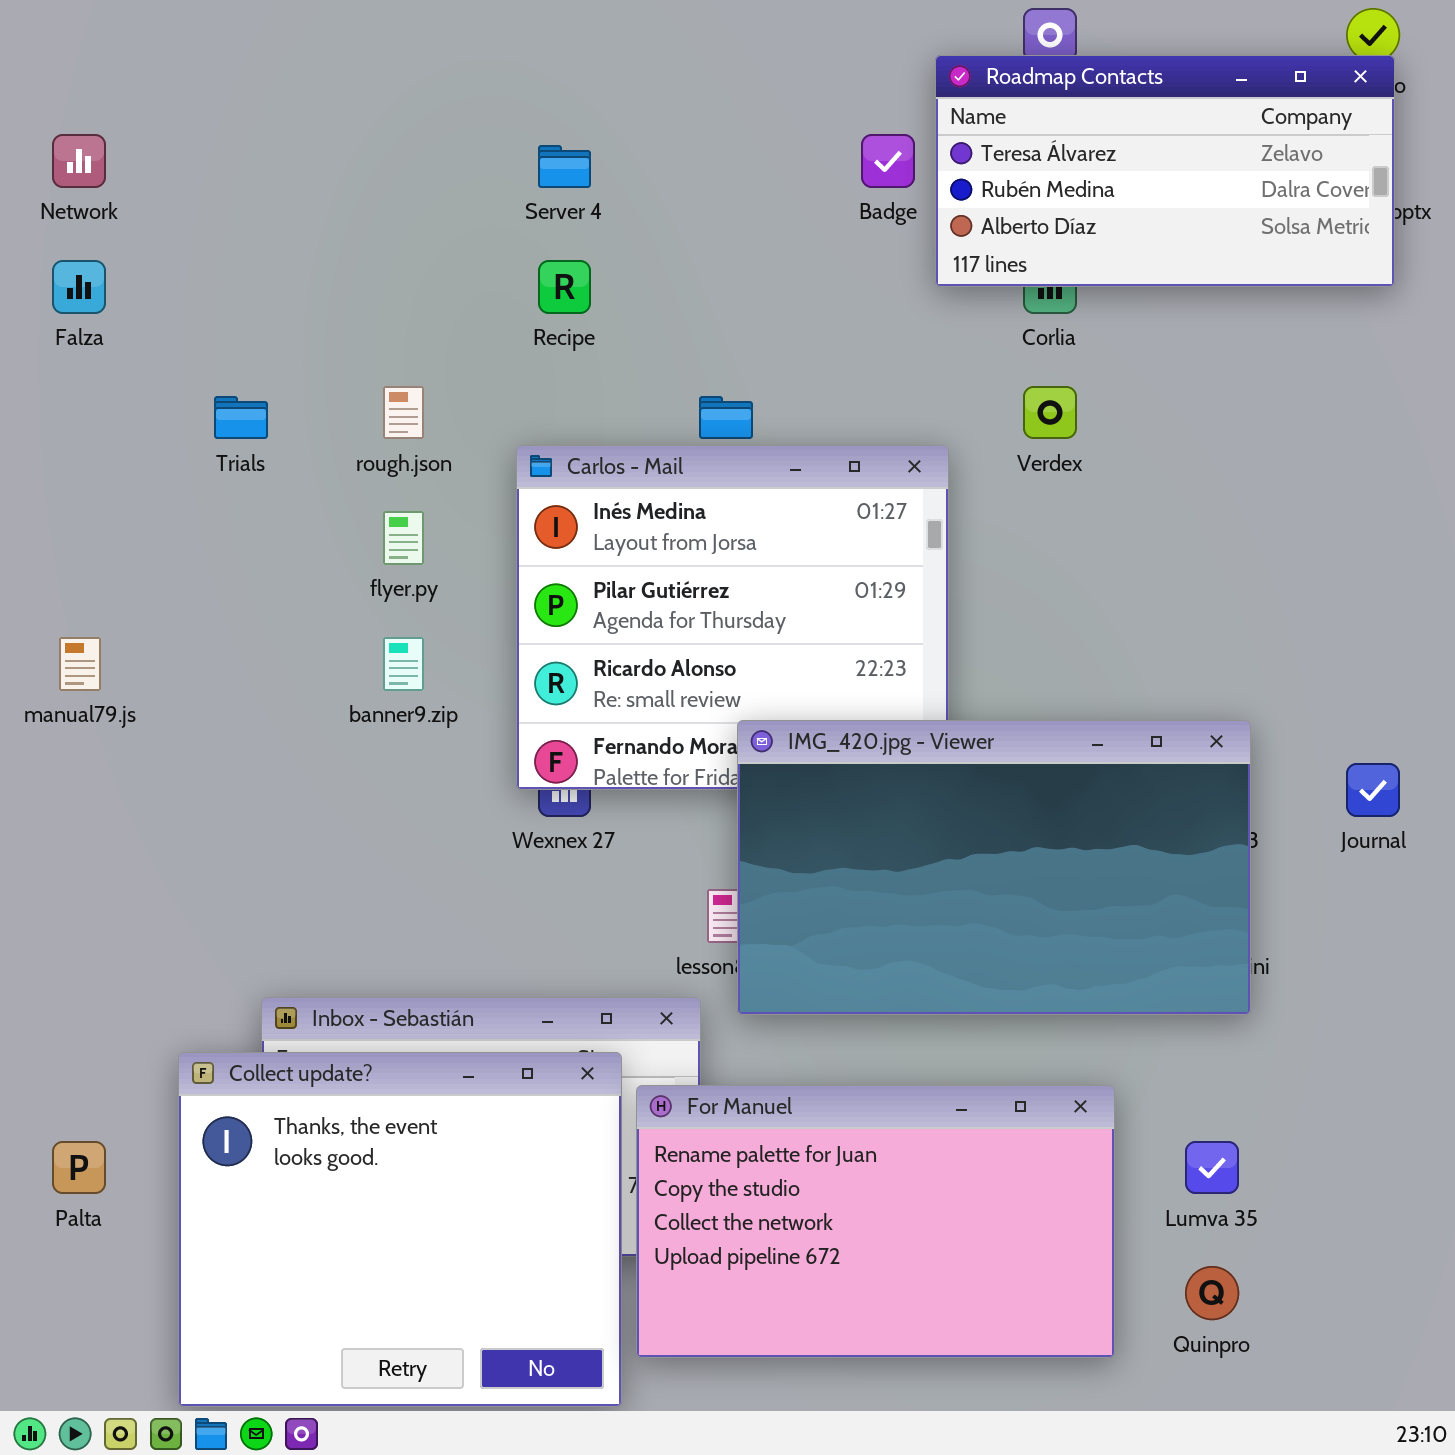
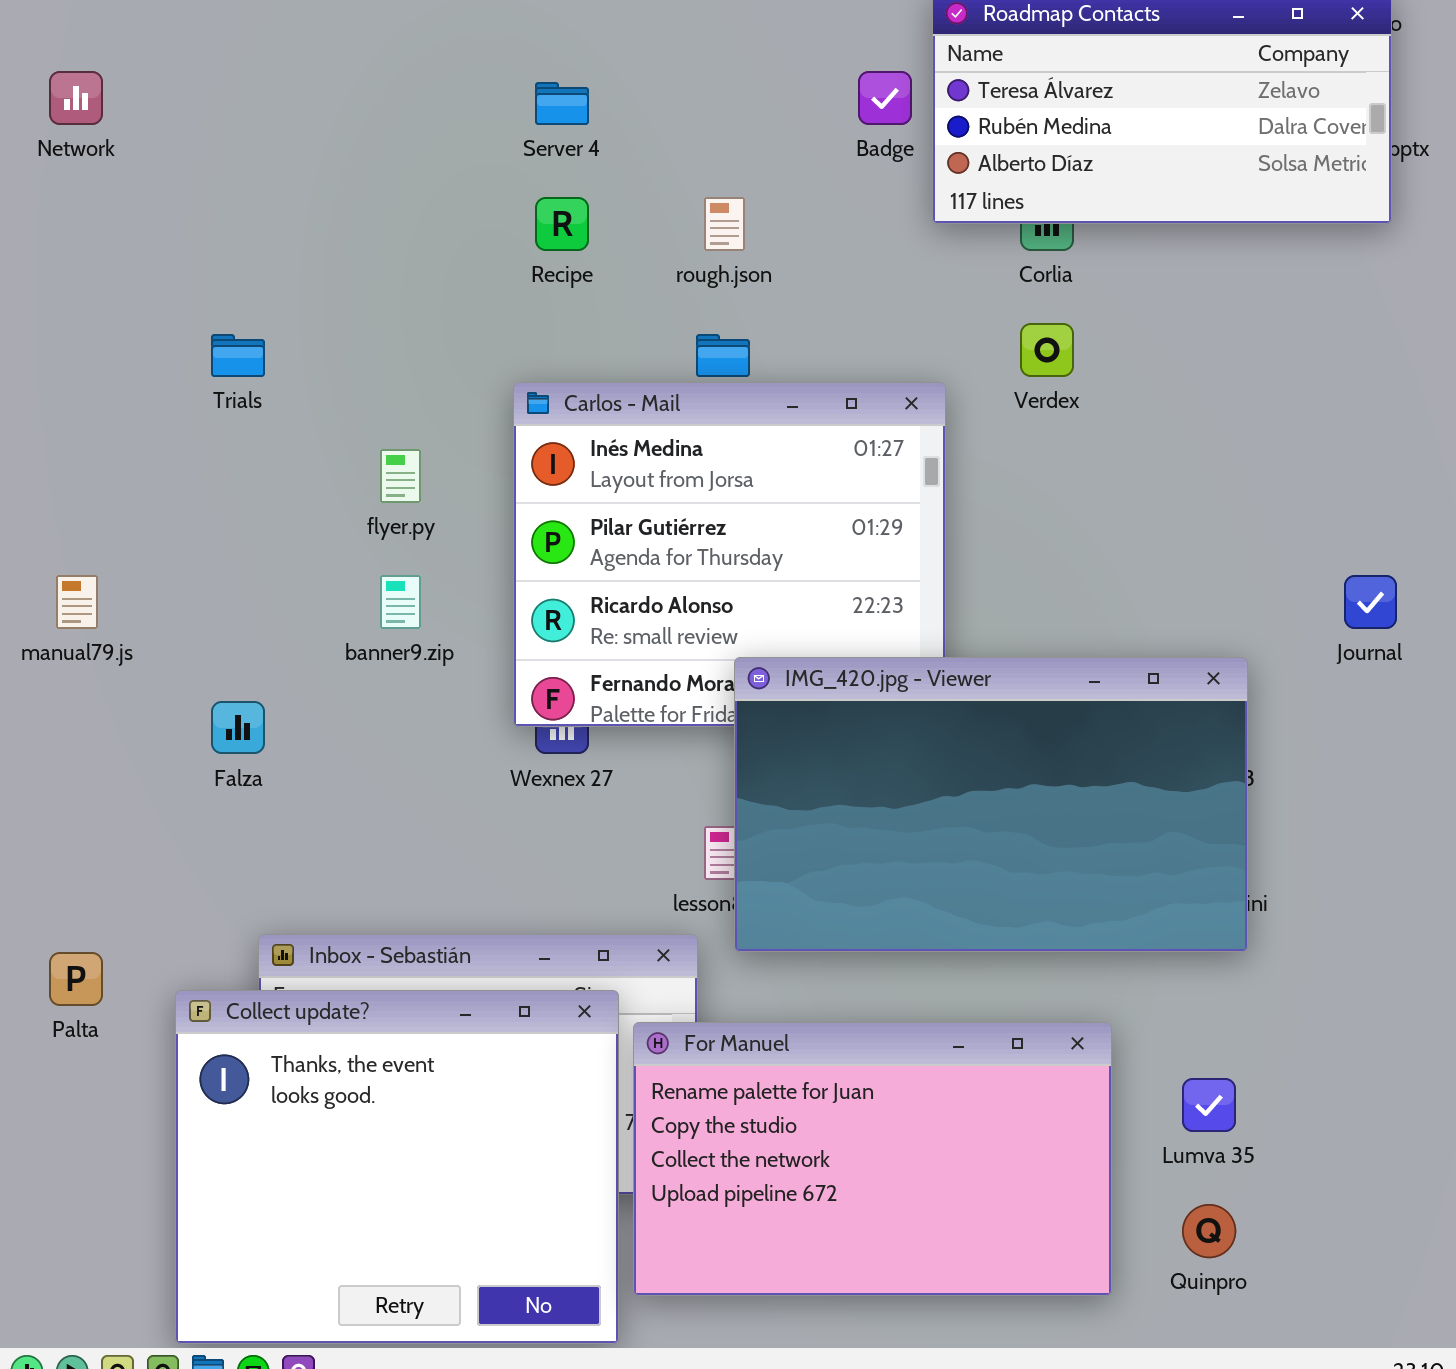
Falza: [52,260,106,314] -> [211,701,265,754], moved
rough.json: [383,386,424,439] -> [704,197,745,251], moved
Journal: [1346,763,1400,817] -> [1344,575,1397,629], moved
Palta: [52,1141,106,1194] -> [49,952,103,1006], moved

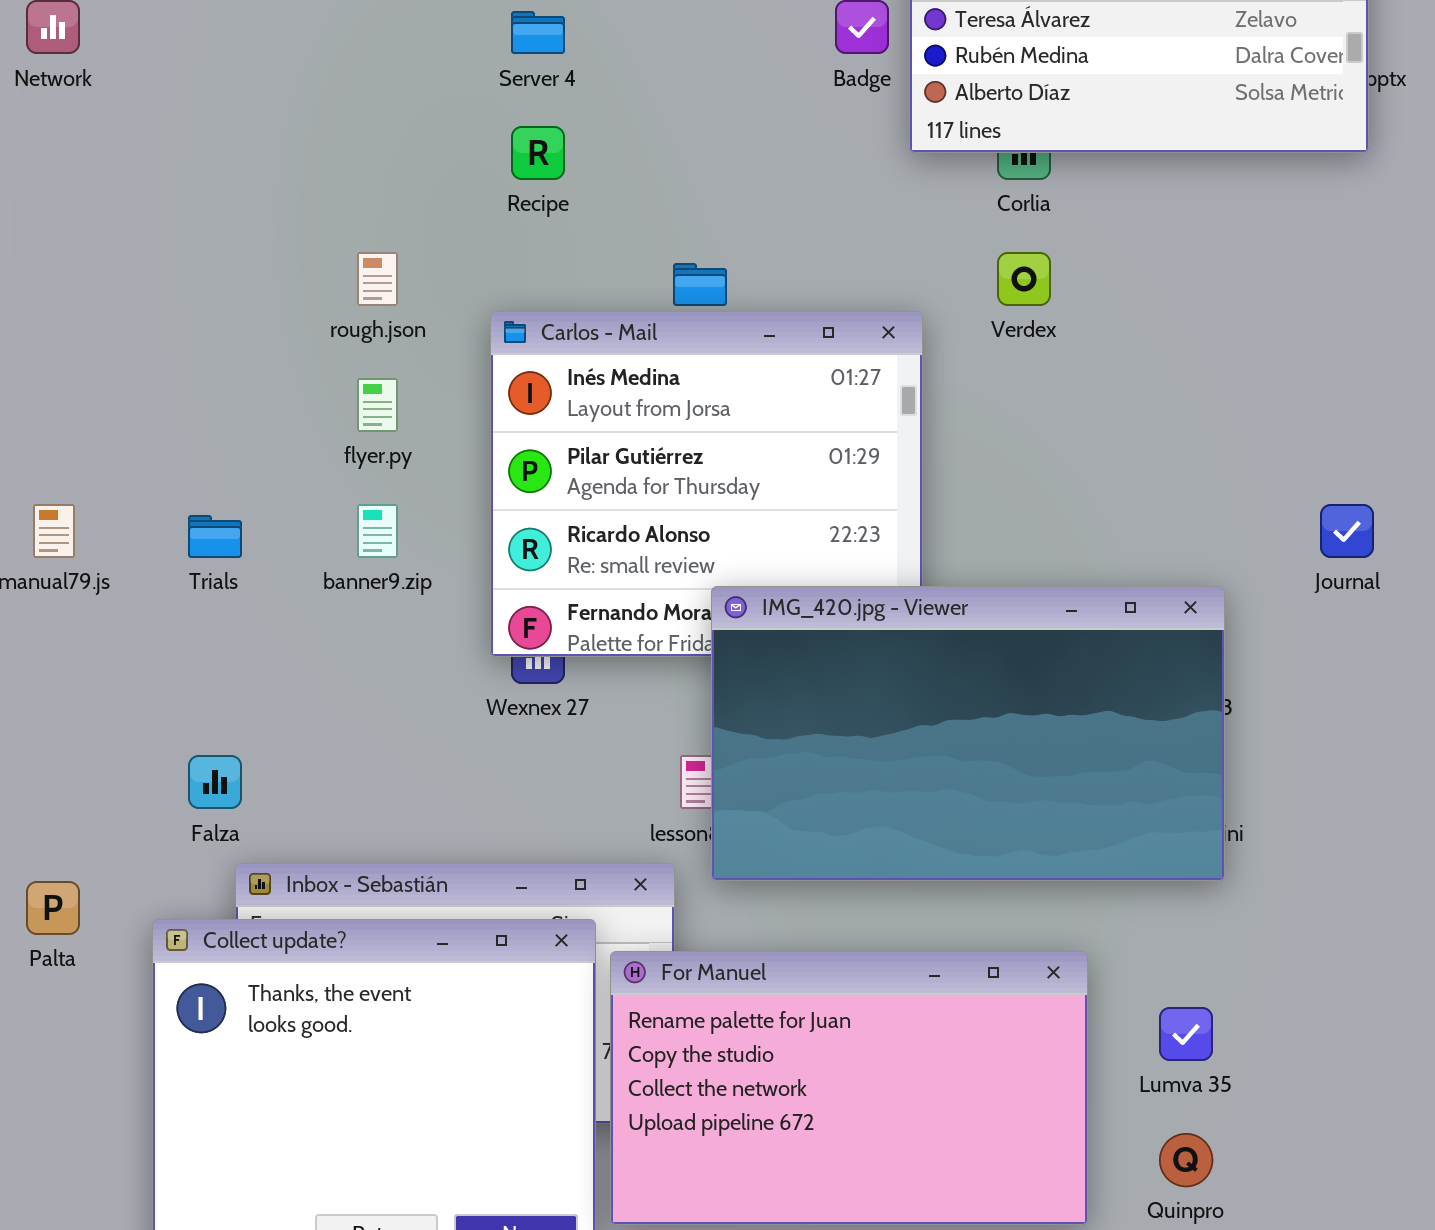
rough.json: [704,197,745,251] -> [357,252,398,306], moved
Trials: [211,334,265,377] -> [188,515,242,558], moved
Falza: [211,701,265,754] -> [188,755,242,809], moved

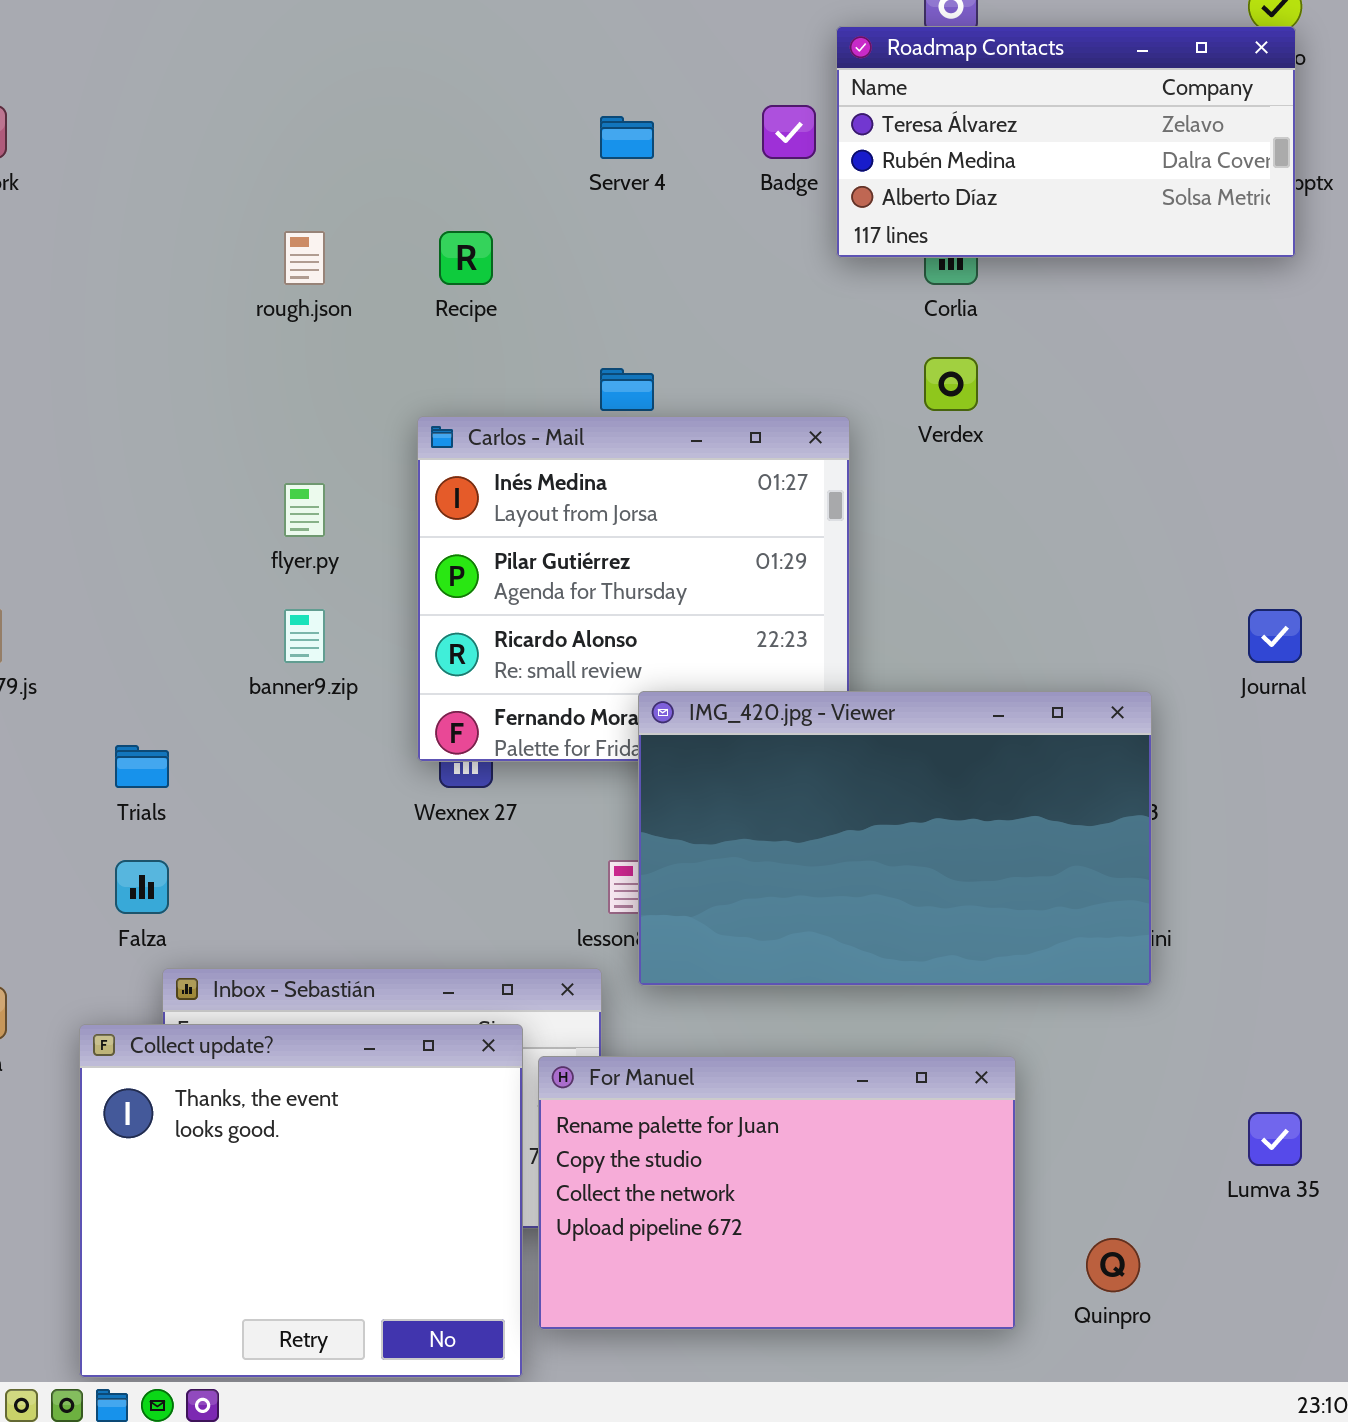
Server 4: [511,11,565,54] -> [600,116,654,159], moved
rough.json: [357,252,398,306] -> [284,231,325,285], moved
Trials: [188,515,242,558] -> [115,745,169,788], moved
Lumva 35: [1159,1007,1213,1061] -> [1248,1112,1302,1166], moved

